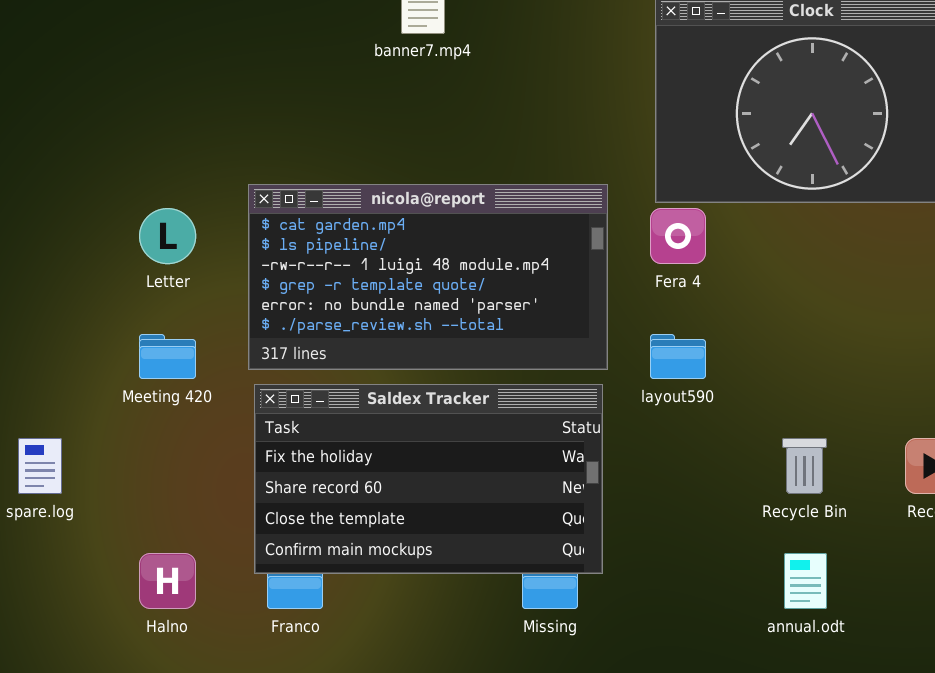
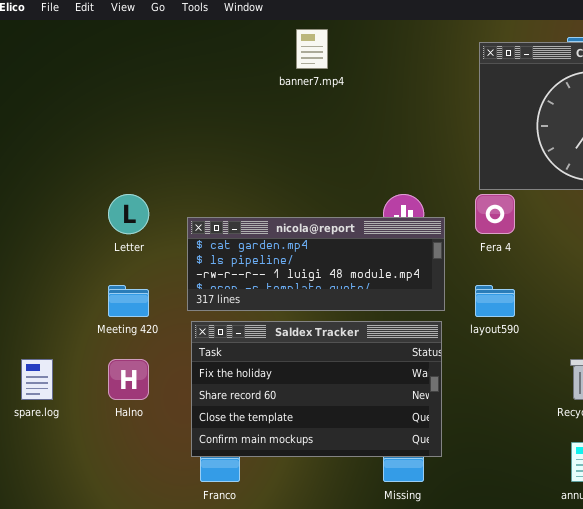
nicola@report: [248,184,608,370] -> [187,217,445,311], resized
Halno: [139,553,196,609] -> [108,359,149,400], moved

